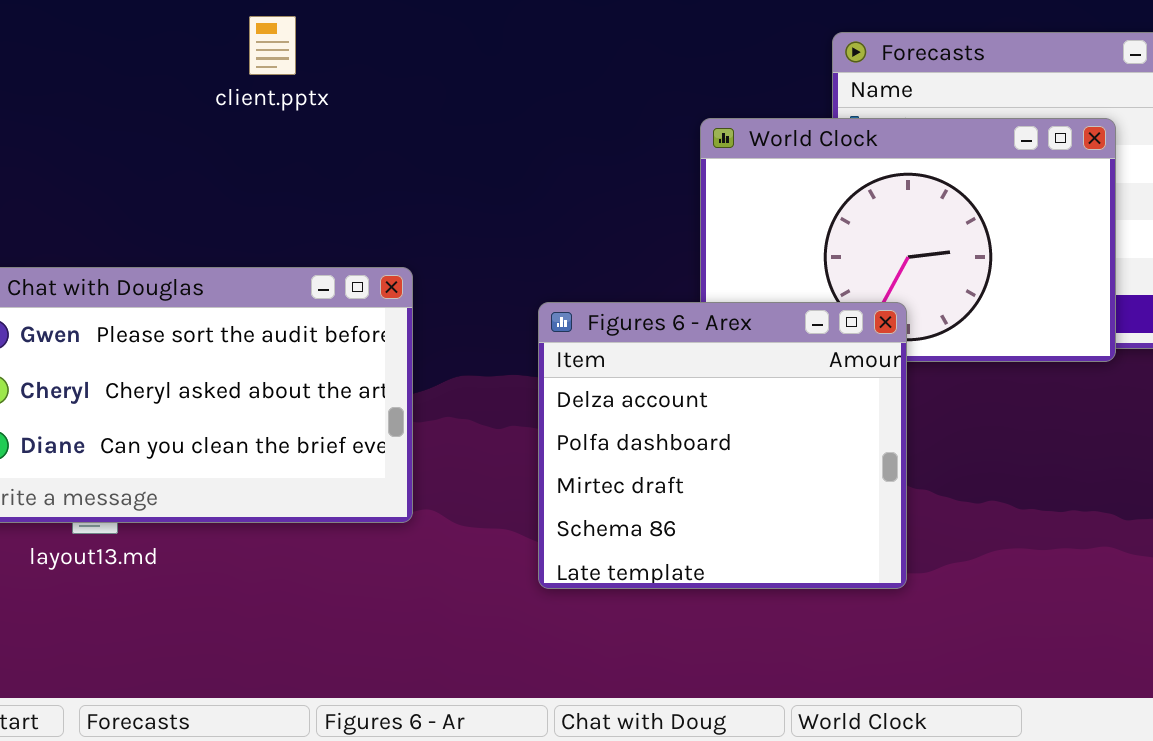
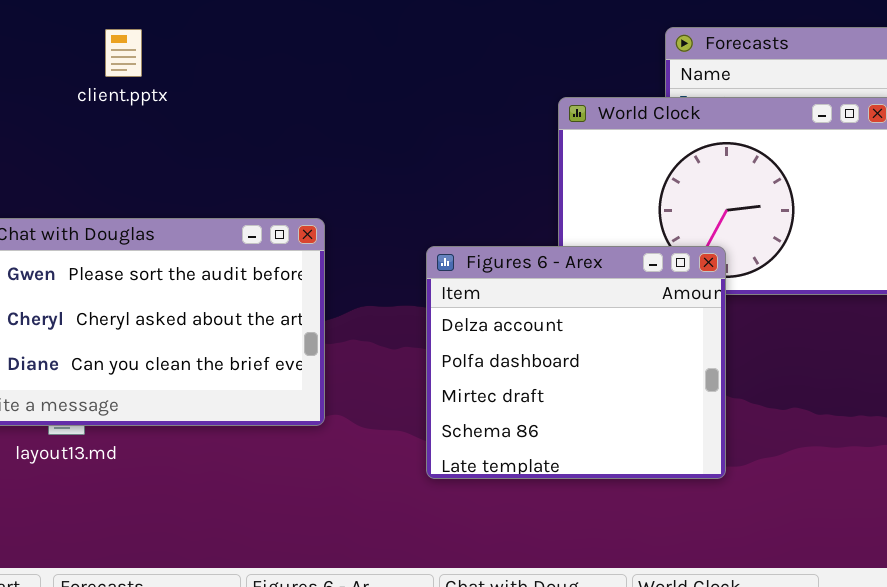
client.pptx: [249,16,296,75] -> [105,29,142,77], moved

